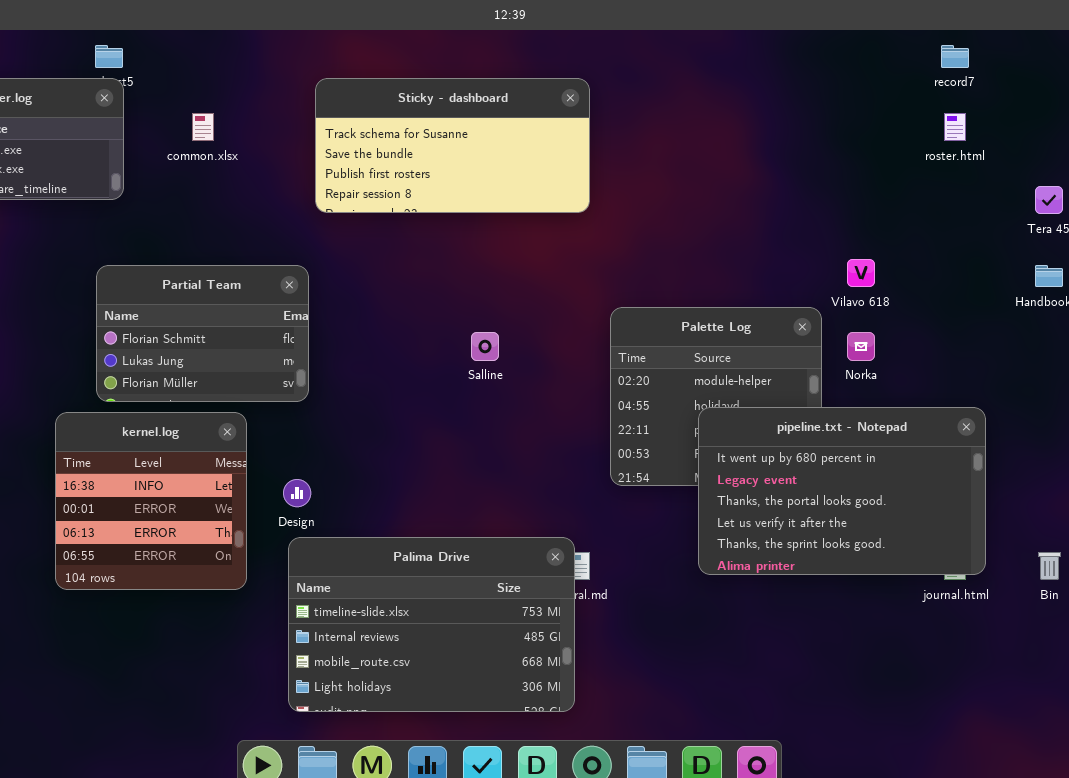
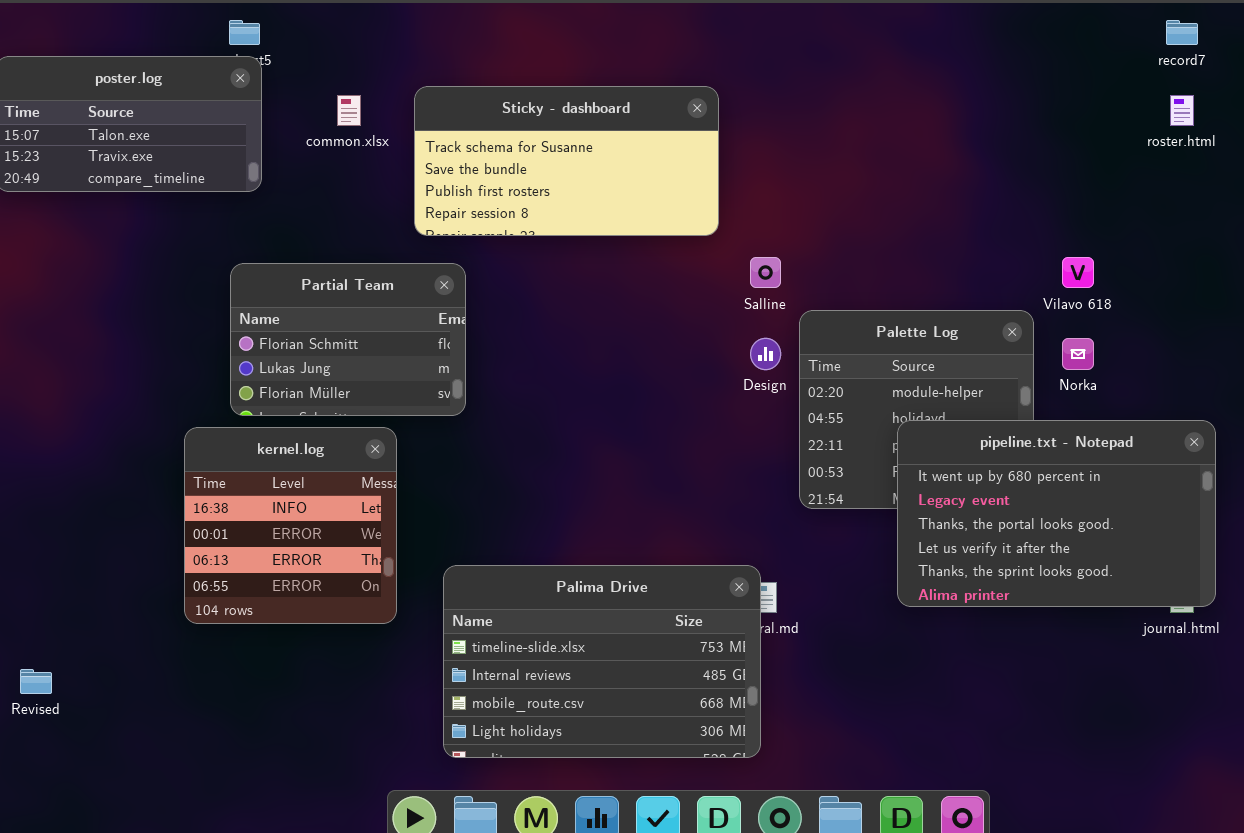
Sticky - dashboard: [315,78,590,213] -> [414,86,719,236], moved
Salline: [471,332,499,361] -> [750,257,781,288], moved
Design: [283,479,311,507] -> [750,338,781,370], moved

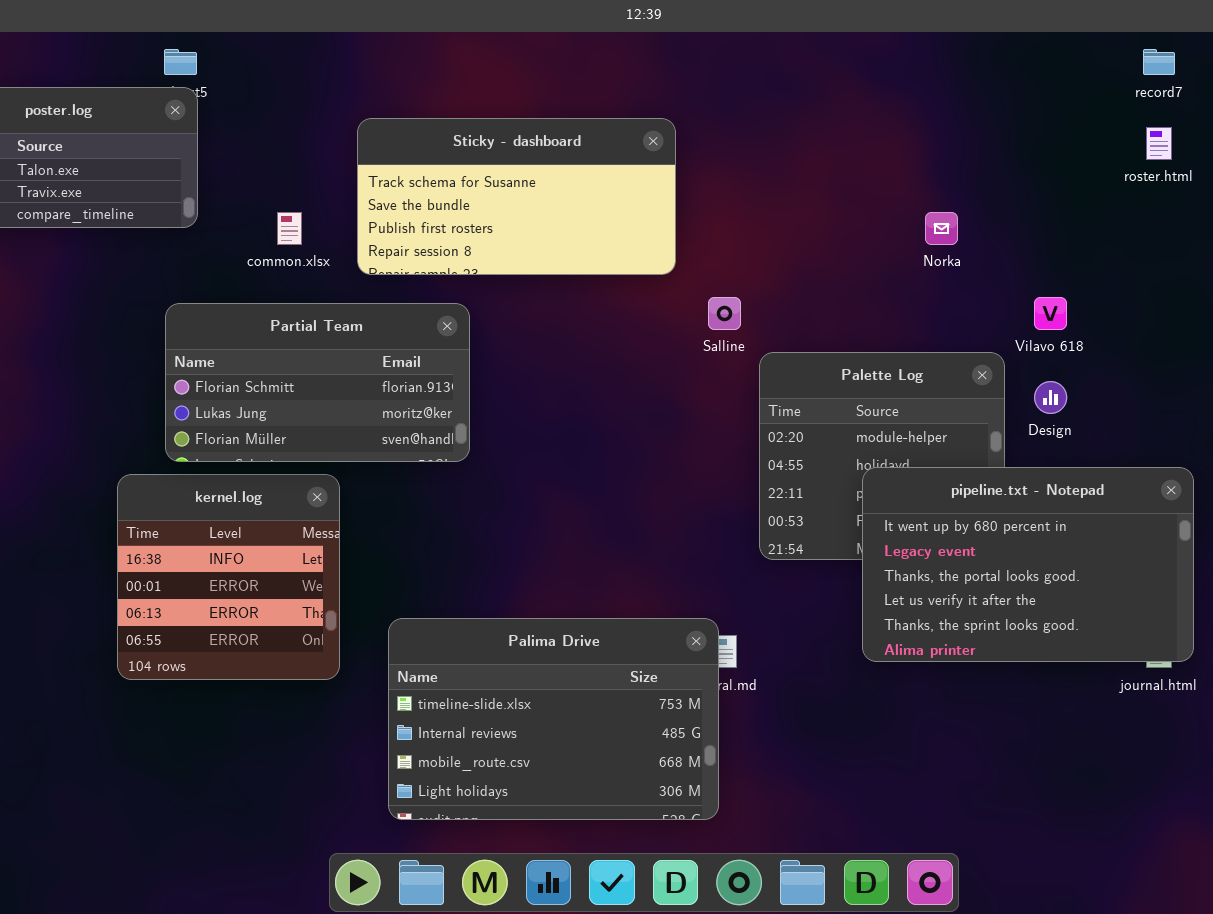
common.xlsx: [337,95,361,126] -> [277,212,302,245], moved
Partial Team: [230,263,466,416] -> [165,303,470,462], resized
Design: [750,338,781,370] -> [1034,381,1067,414], moved
Norka: [1062,338,1094,370] -> [925,212,958,245], moved

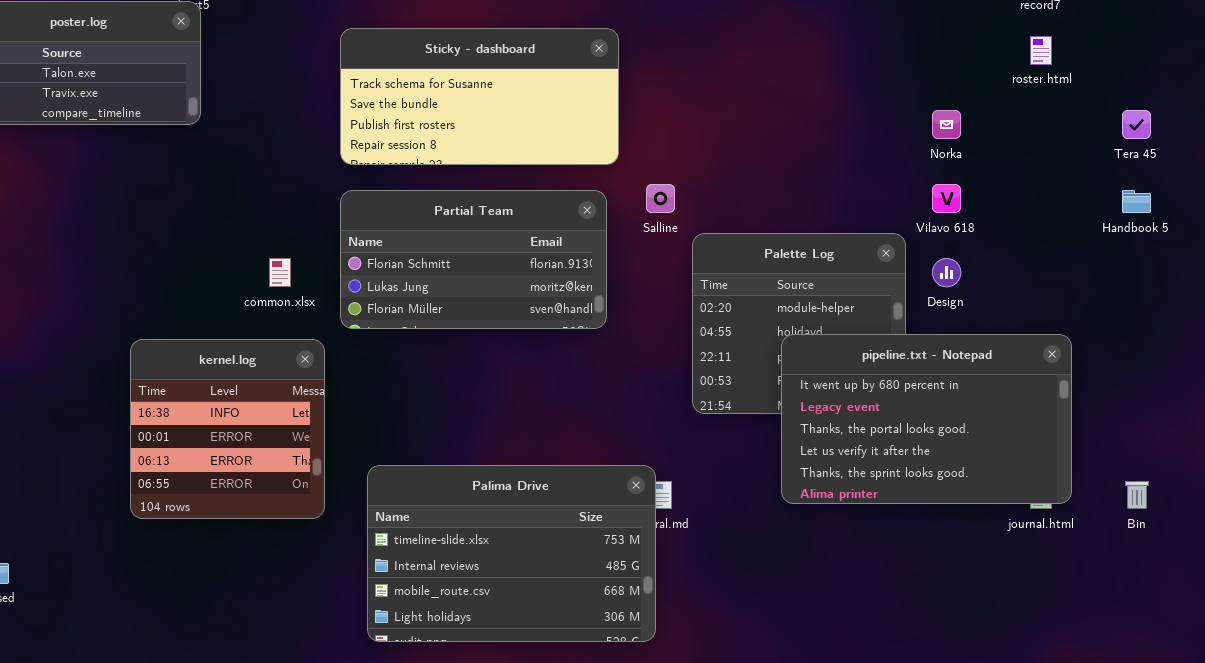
common.xlsx: [277,212,302,245] -> [269,258,291,287], moved
Norka: [925,212,958,245] -> [932,110,961,139], moved
Partial Team: [165,303,470,462] -> [340,190,607,329], moved

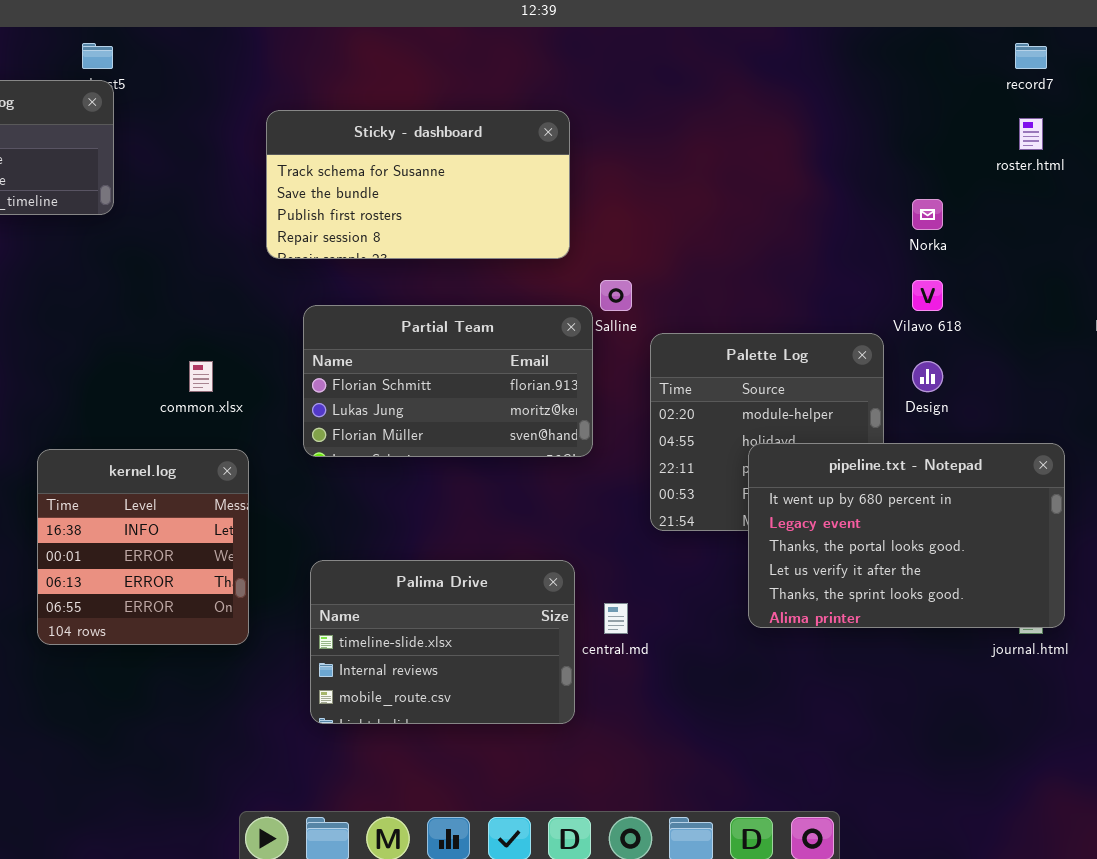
Partial Team: [340,190,607,329] -> [303,305,593,457], moved
Palima Drive: [367,465,656,642] -> [310,560,575,724], moved, resized

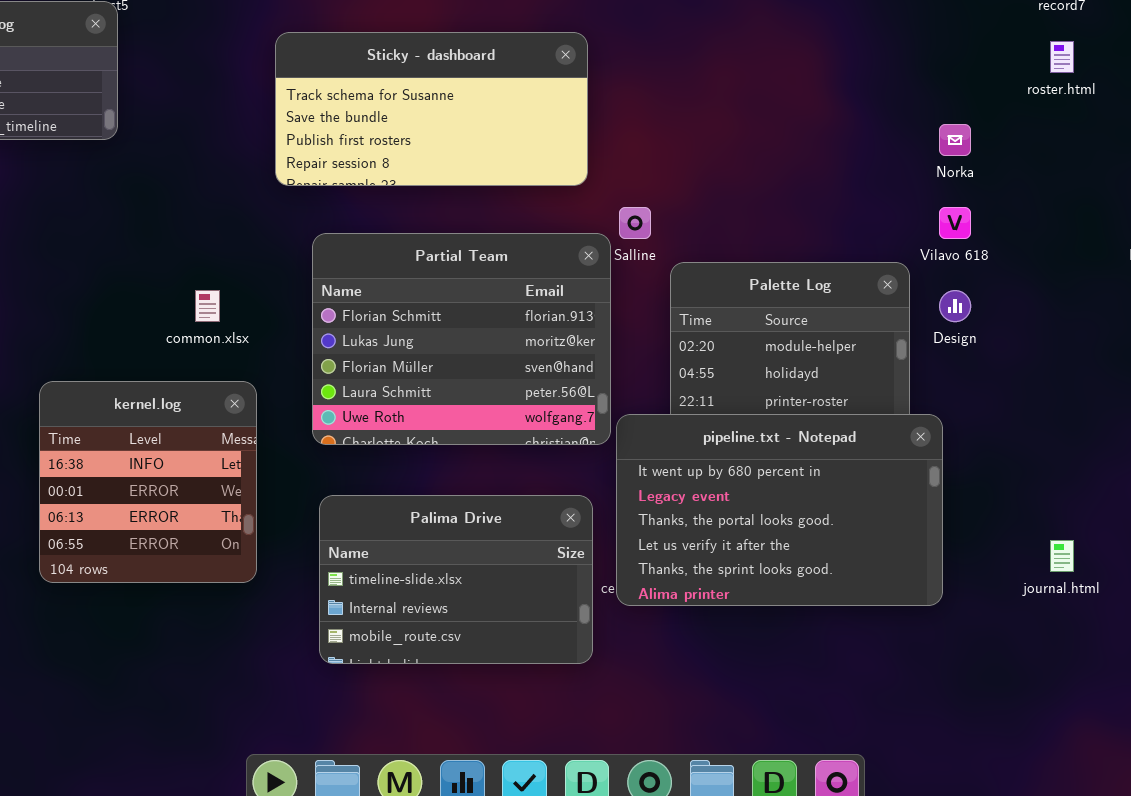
Partial Team: [303,305,593,457] -> [312,233,611,445], resized
pipeline.txt - Notepad: [748,443,1065,628] -> [616,414,943,606], moved

